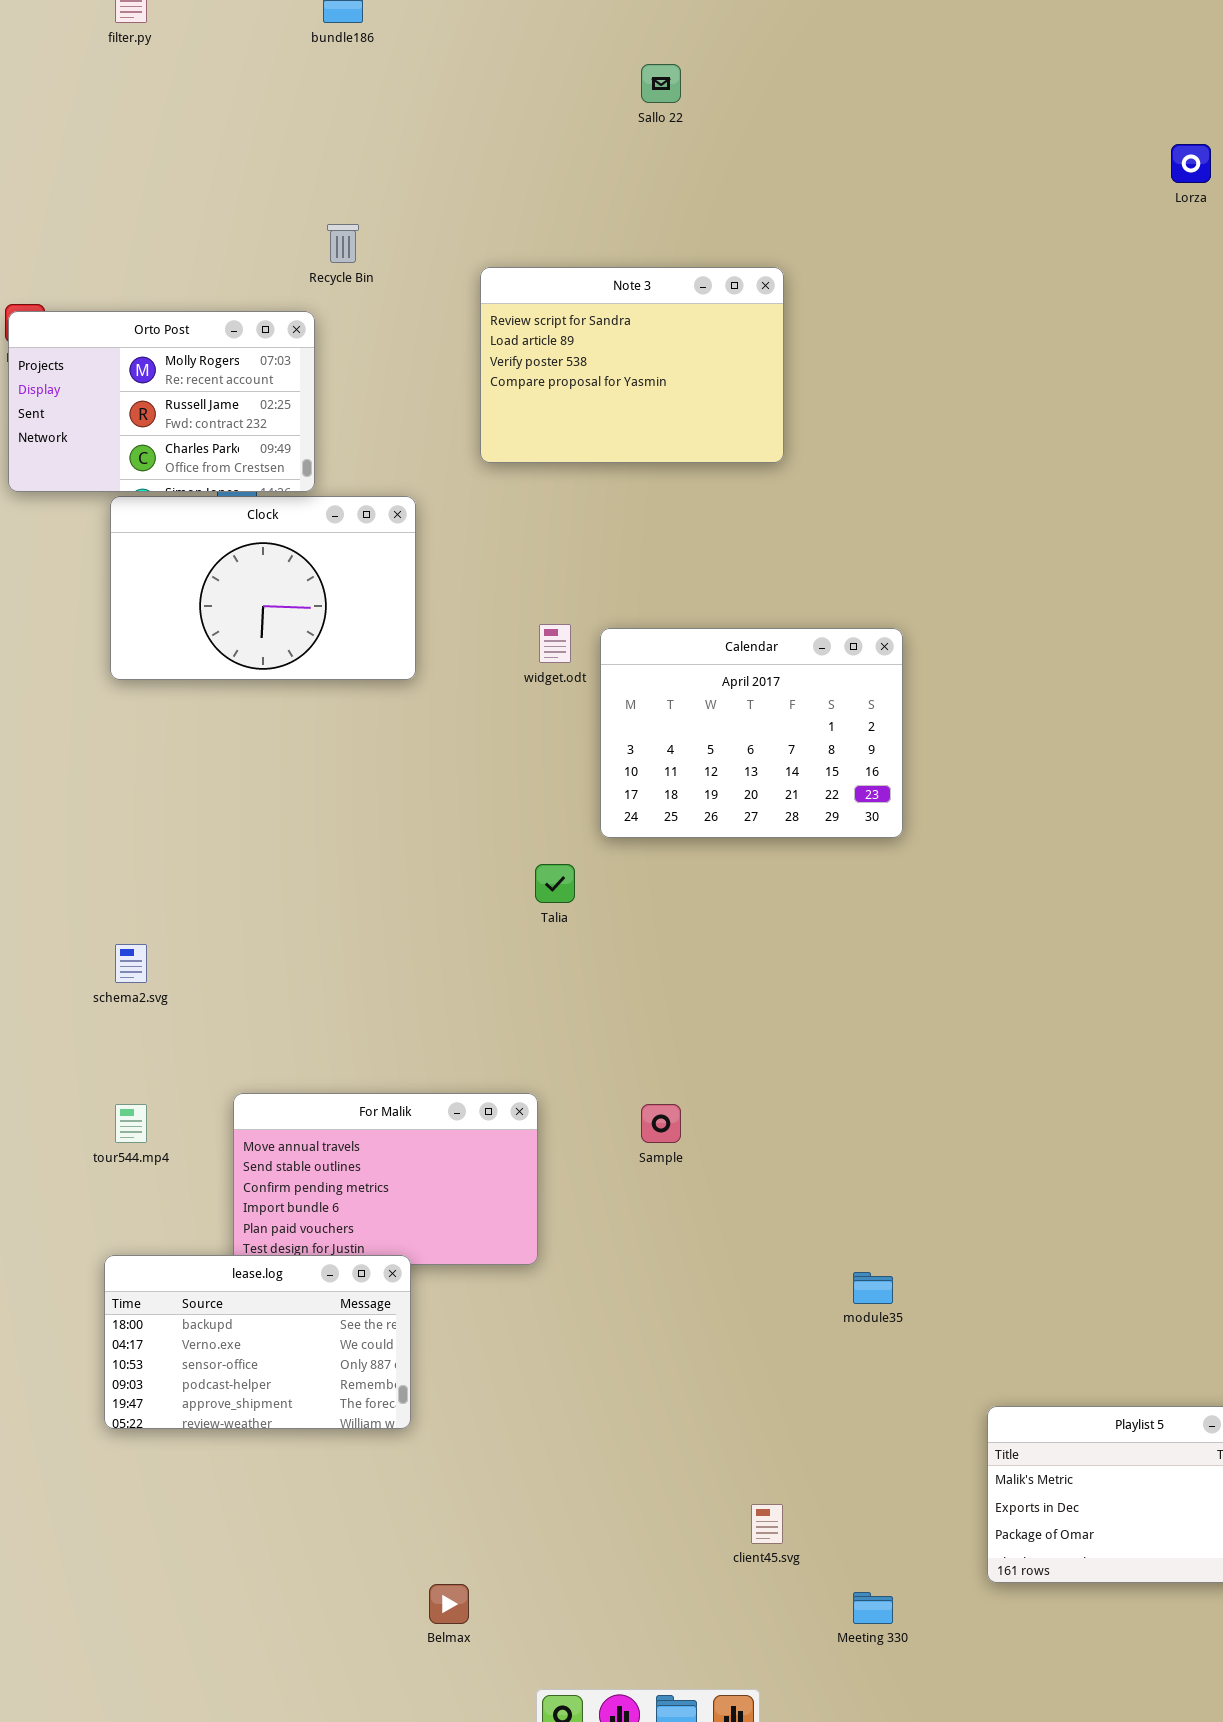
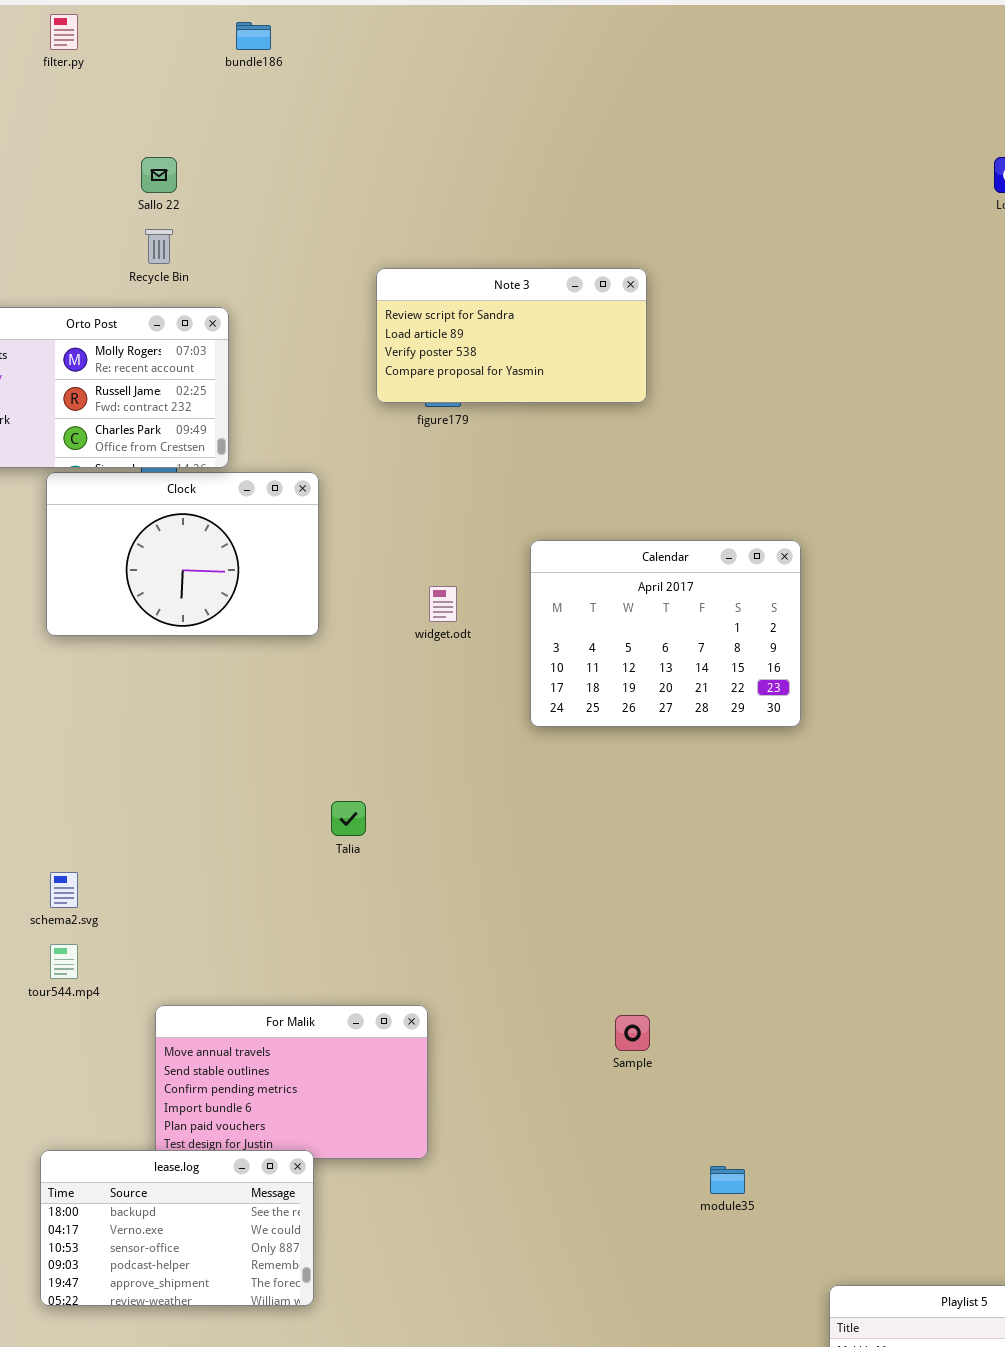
Sallo 22: [641,64,681,103] -> [141,157,177,193], moved
Recycle Bin: [327,224,359,263] -> [145,229,173,264], moved
Note 3: [480,267,784,463] -> [376,268,647,403], resized
Calendar: [600,628,903,838] -> [530,540,801,727], moved
Talia: [535,864,575,903] -> [331,801,366,836], moved
tour544.mp4: [115,1104,147,1143] -> [50,944,78,979], moved
Sample: [641,1104,681,1143] -> [615,1015,650,1051], moved

